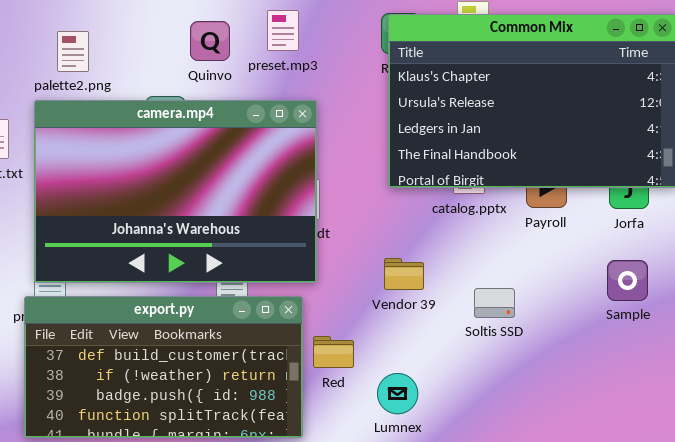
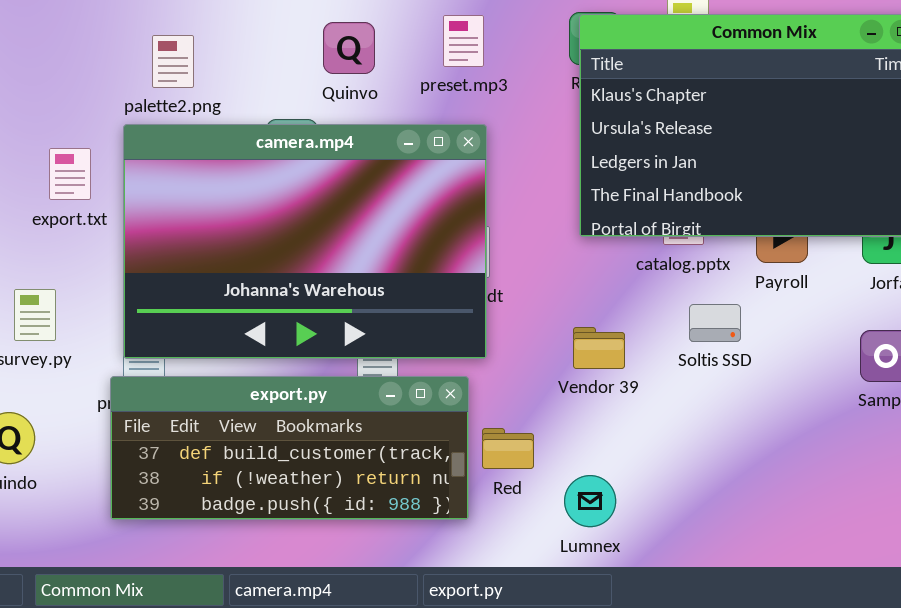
preset.mp3: [267,10,299,51] -> [443,15,484,67], moved
Soltis SSD: [474,288,515,318] -> [689,304,741,342], moved
export.py: [24,296,303,438] -> [110,376,469,520], resized

